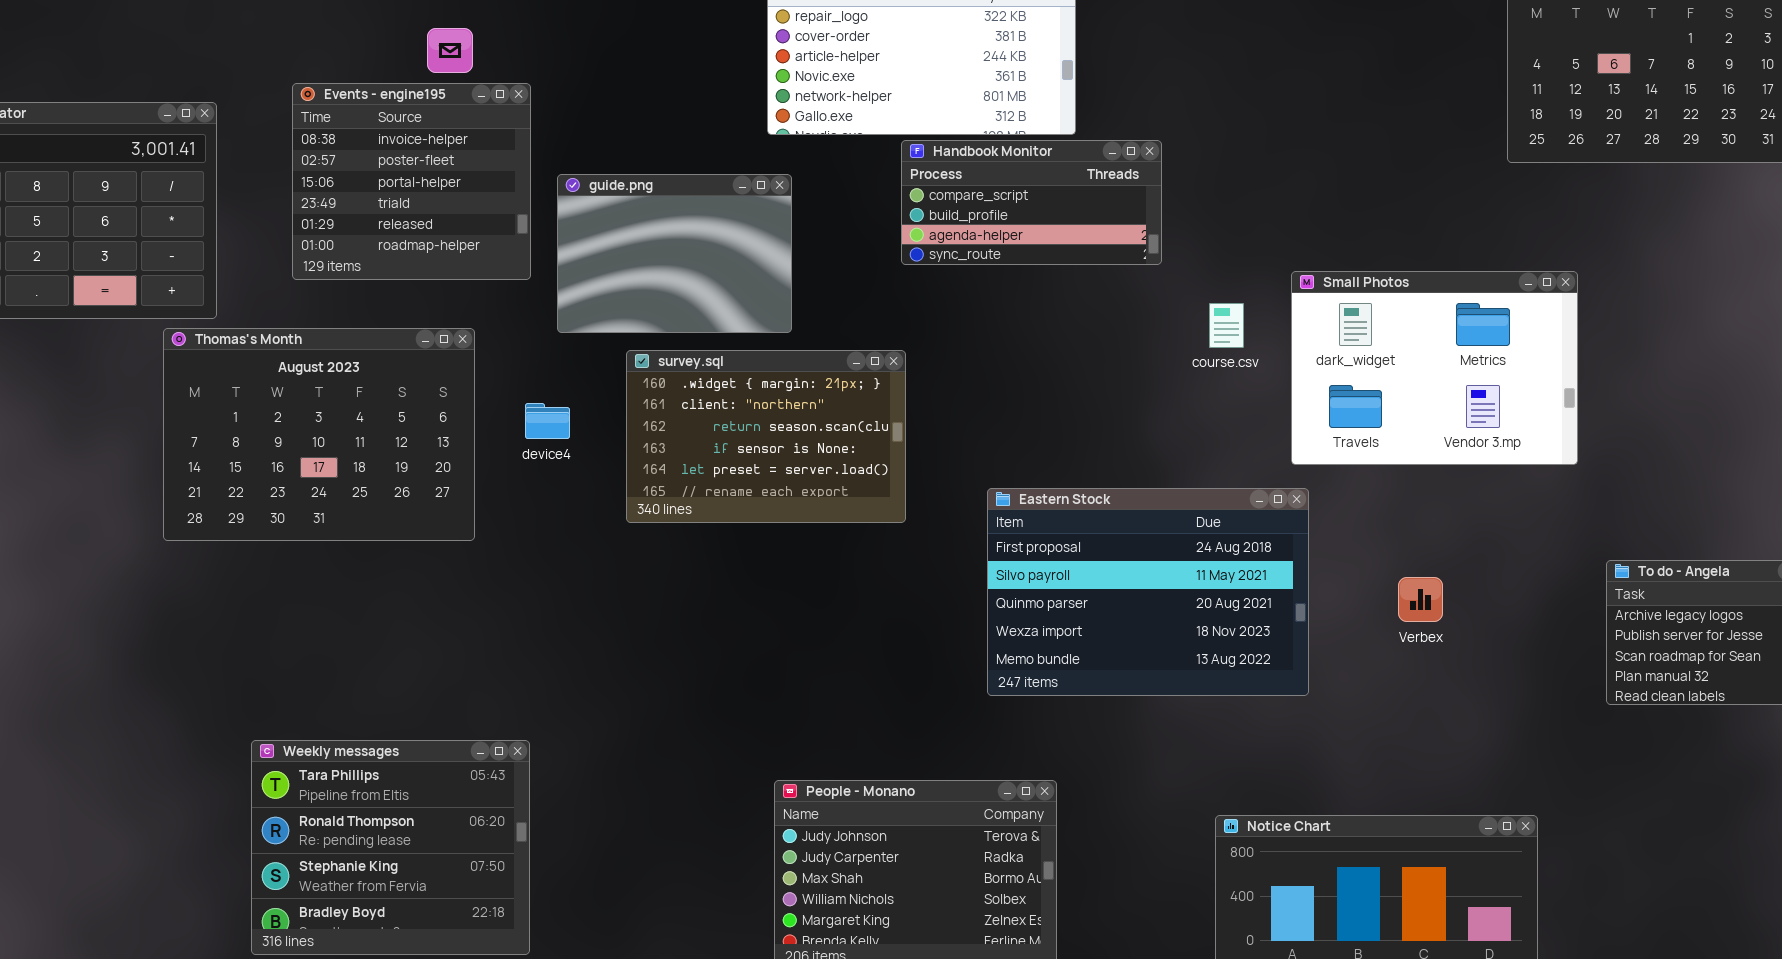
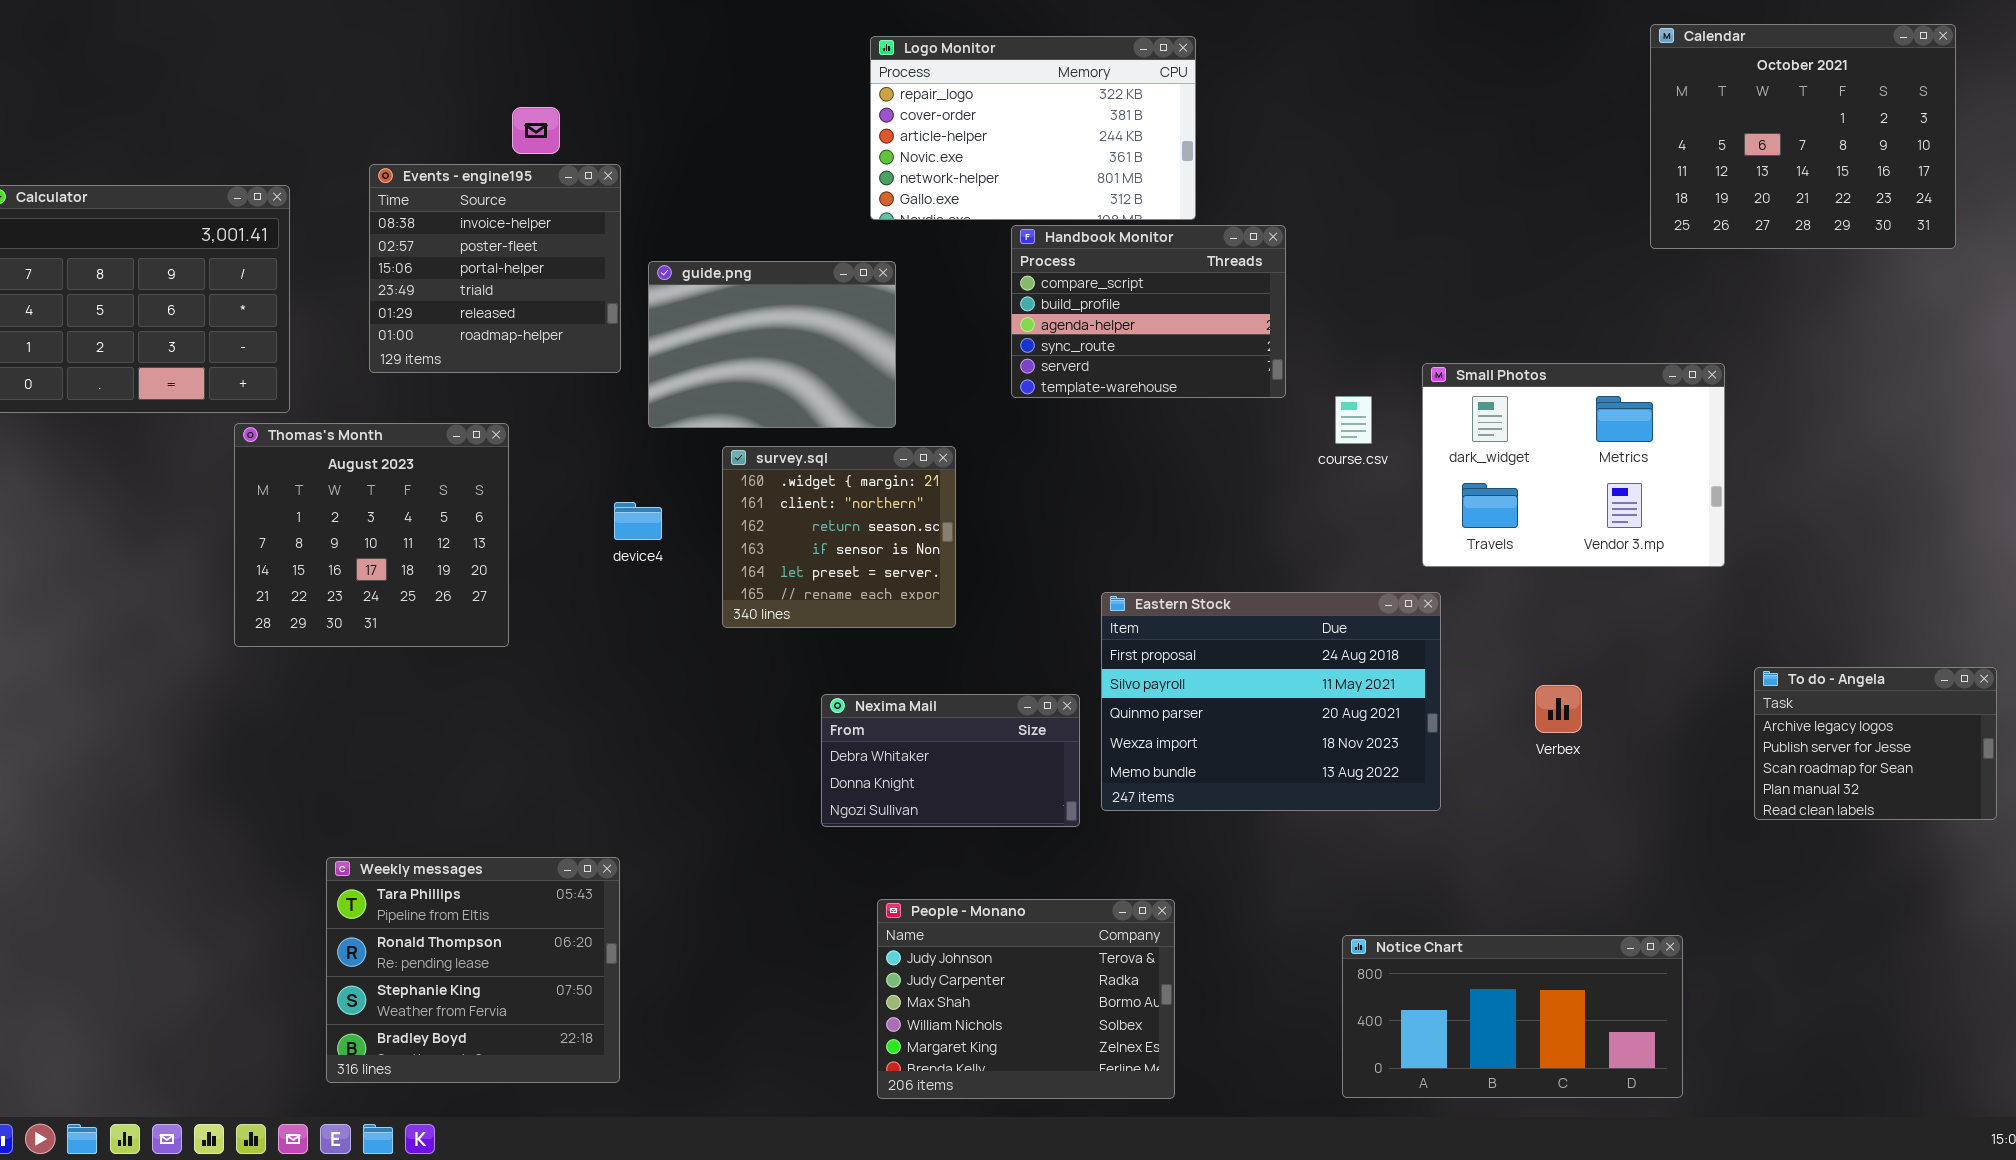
Handbook Monitor: [901,140,1162,265] -> [1011,225,1286,398], resized
Thomas's Month: [163,328,475,541] -> [234,423,509,647], resized
survey.sql: [626,350,906,523] -> [722,446,956,628], resized
Nexima Mail: none -> [821,694,1080,827], opened

